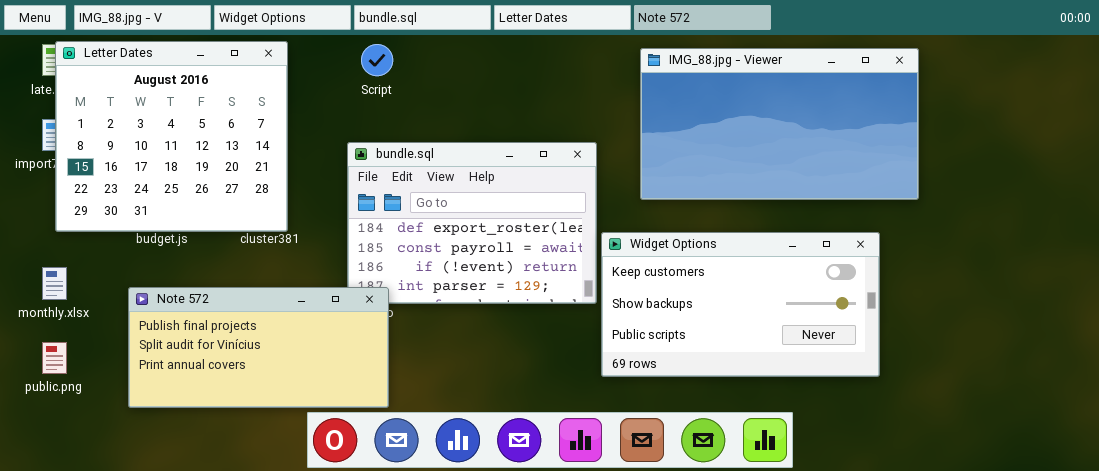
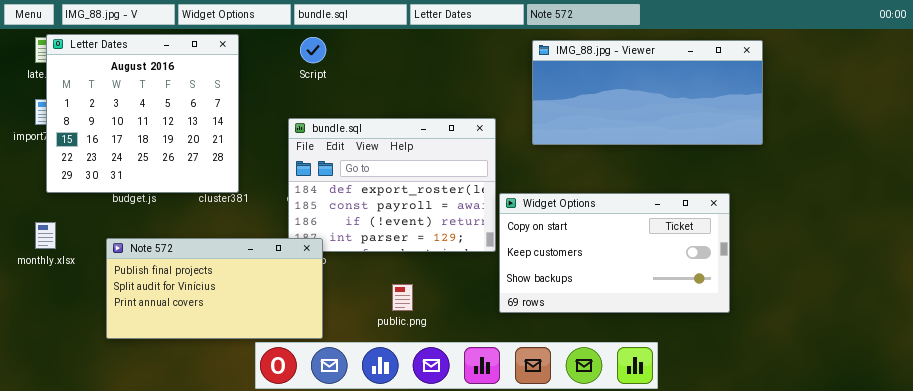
IMG_88.jpg - Viewer: [640,48,919,200] -> [532,40,763,145], resized
Widget Options: [601,232,880,377] -> [499,193,730,313], scrolled up 1 row
public.png: [42,342,67,374] -> [392,284,413,311], moved

